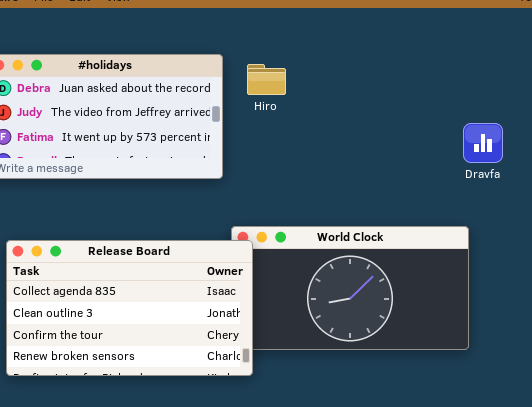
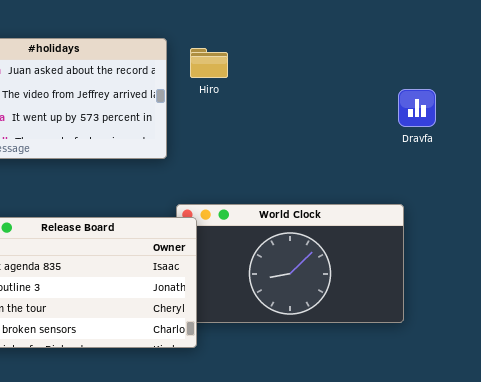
Dravfa: [463,123,503,163] -> [398,89,436,127], moved

